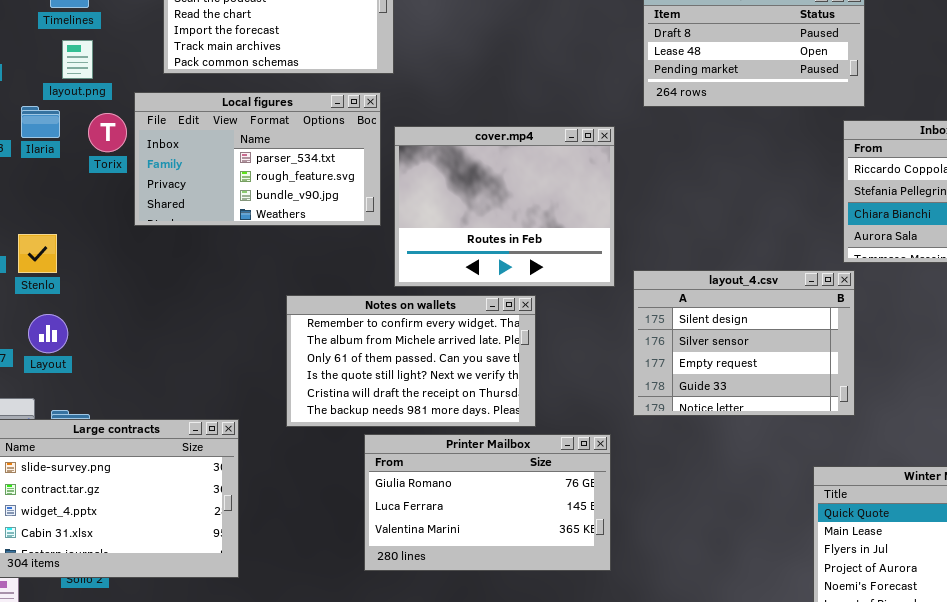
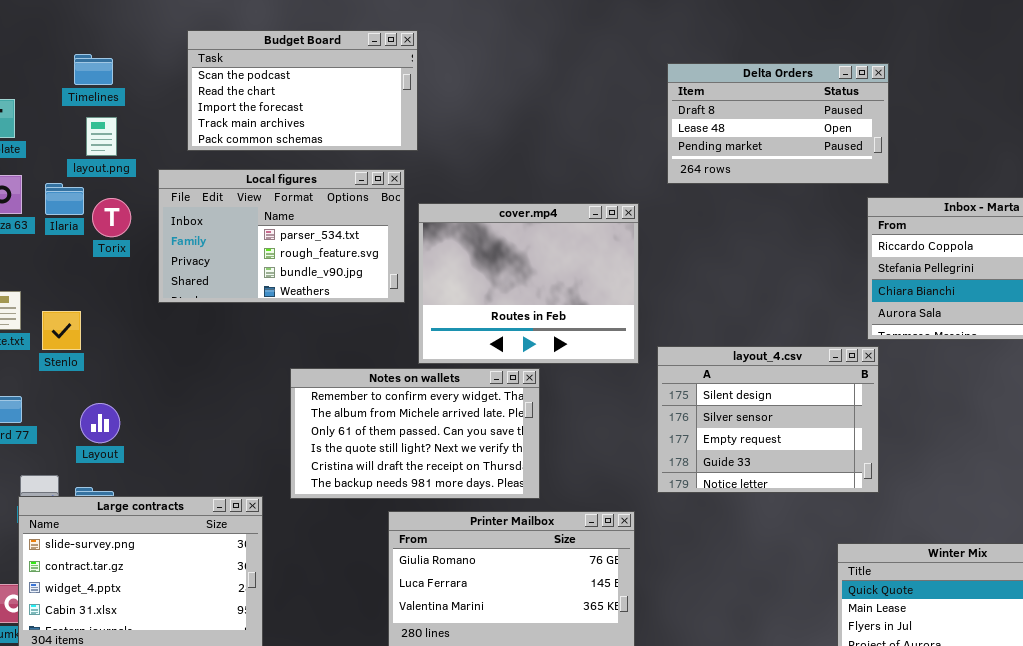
Torix: [88,113,127,152] -> [92,198,131,237], moved
Notes on wallets: [286,295,536,427] -> [290,368,540,499], moved
Layout: [28,314,68,353] -> [80,403,120,443], moved

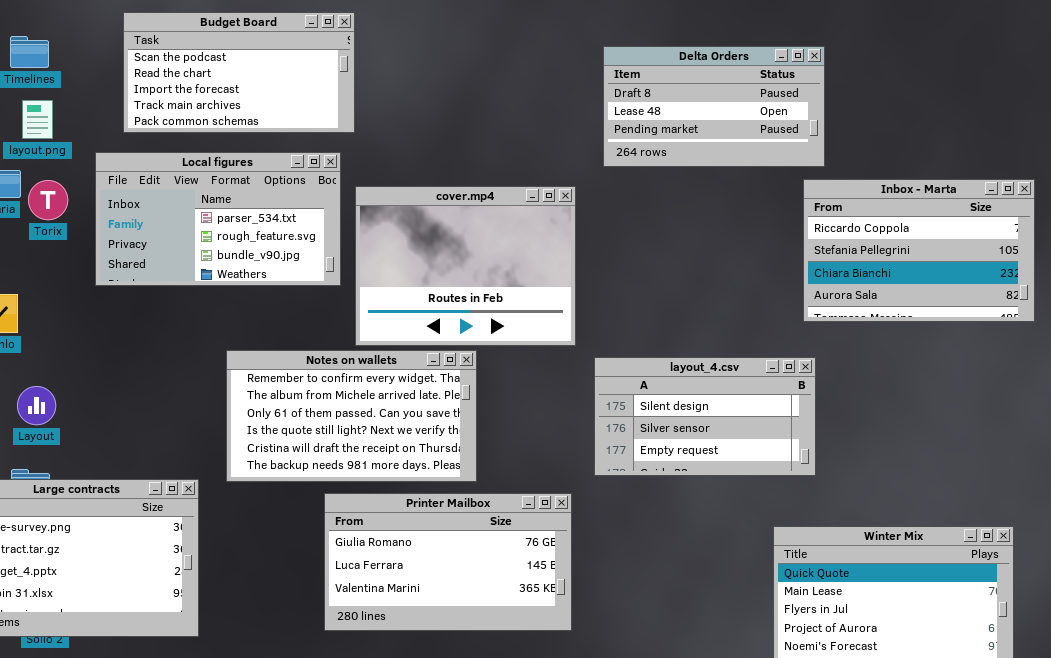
layout_4.csv: [657,346,879,493] -> [594,357,816,476], resized

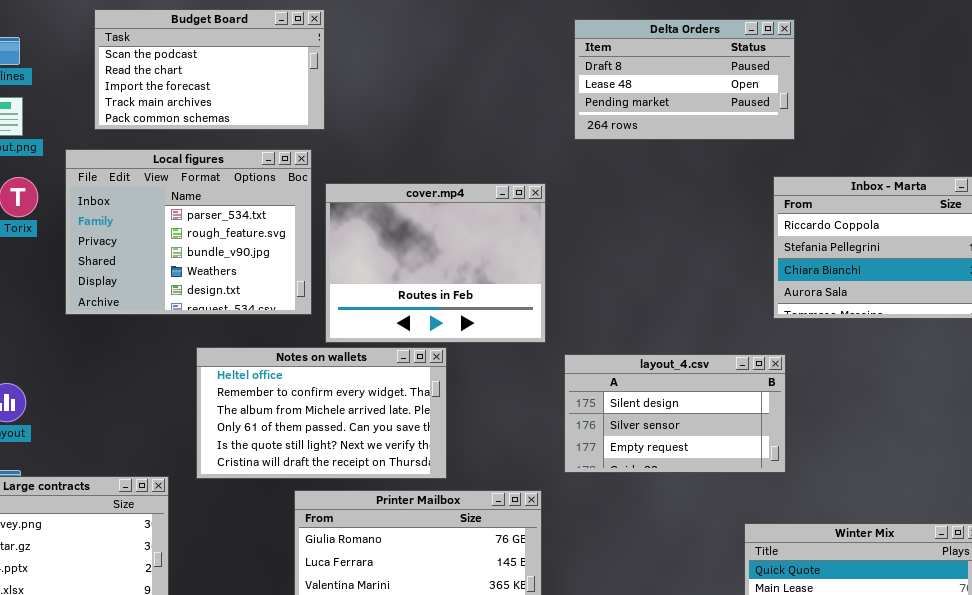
Delta Orders: [603,46,825,167] -> [574,19,795,140], moved
Local figures: [95,152,341,286] -> [65,149,312,315], resized
Notes on wallets: [226,350,477,482] -> [196,347,447,479], scrolled up 1 row

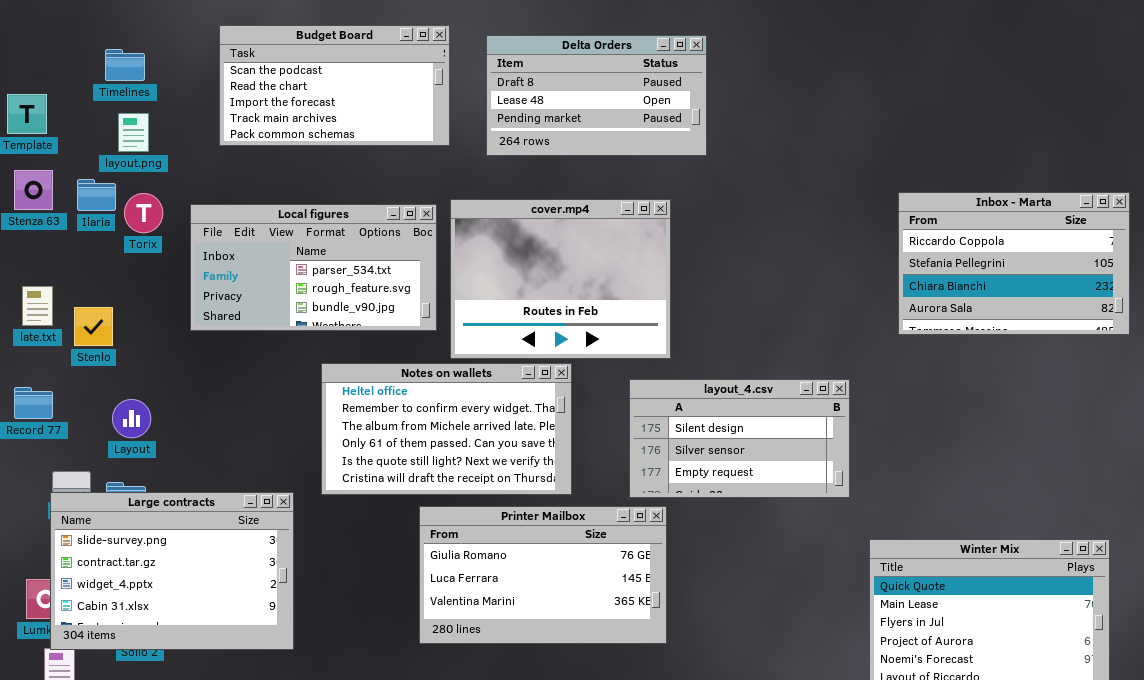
Delta Orders: [574,19,795,140] -> [486,35,707,156], moved
Local figures: [65,149,312,315] -> [190,204,437,331], resized
layout_4.csv: [564,354,786,473] -> [629,379,850,498], moved

